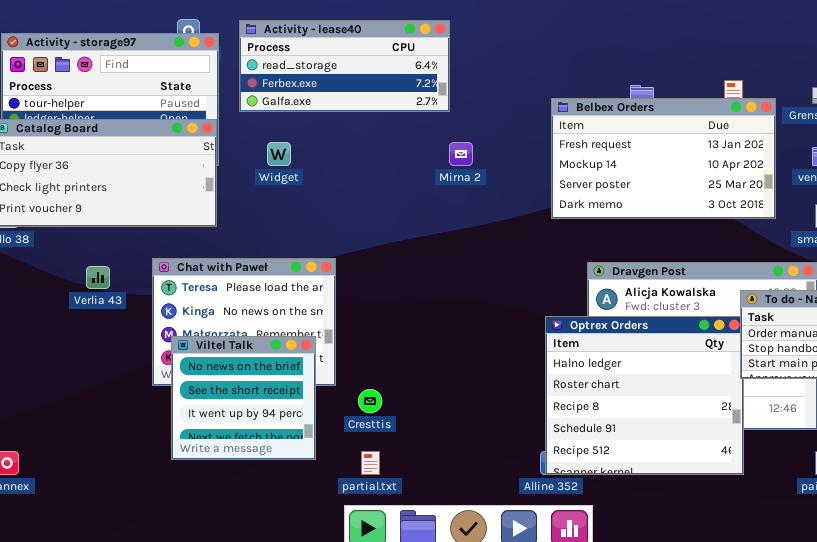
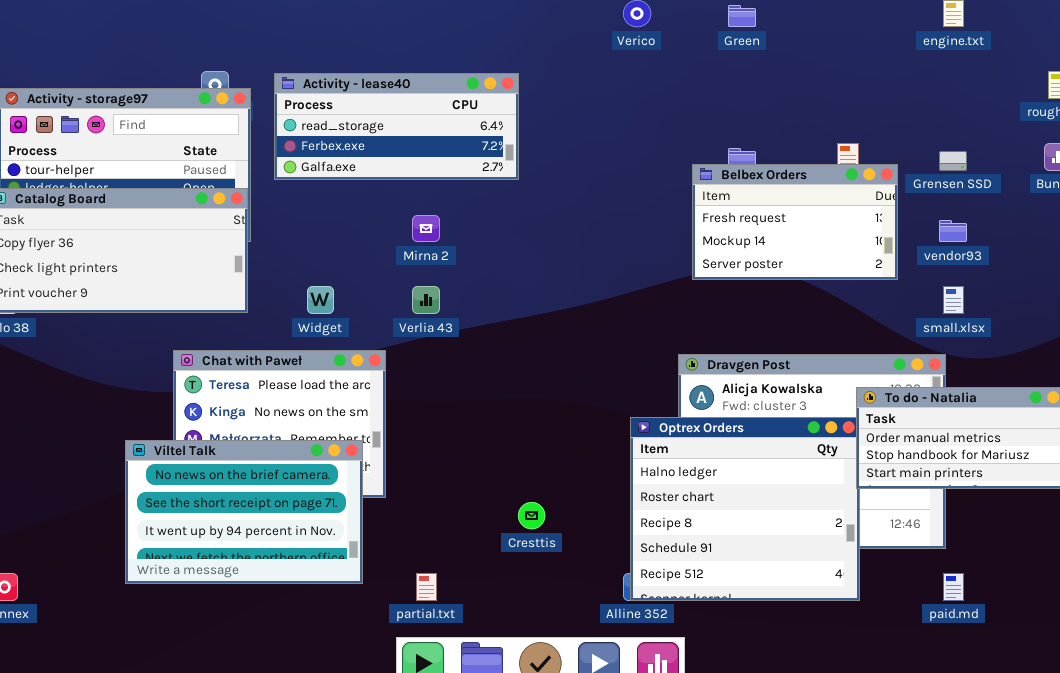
Belbex Orders: [551,98,776,219] -> [692,164,898,280], resized
Widget: [267,142,291,166] -> [307,286,334,314], moved
Mirna 2: [449,142,473,166] -> [412,215,440,242], moved
Verlia 43: [86,266,110,289] -> [412,286,440,314], moved
Viltel Talk: [171,336,316,460] -> [125,440,363,584], resized
Cresttis: [358,389,382,413] -> [518,502,545,529], moved

